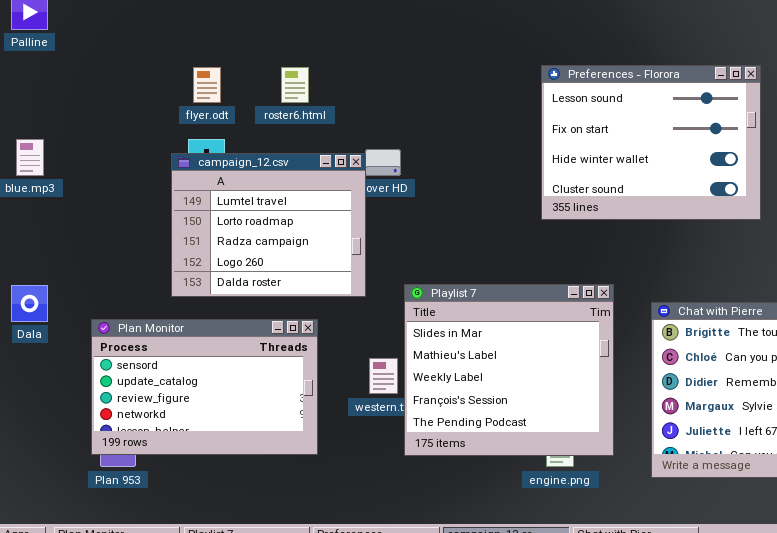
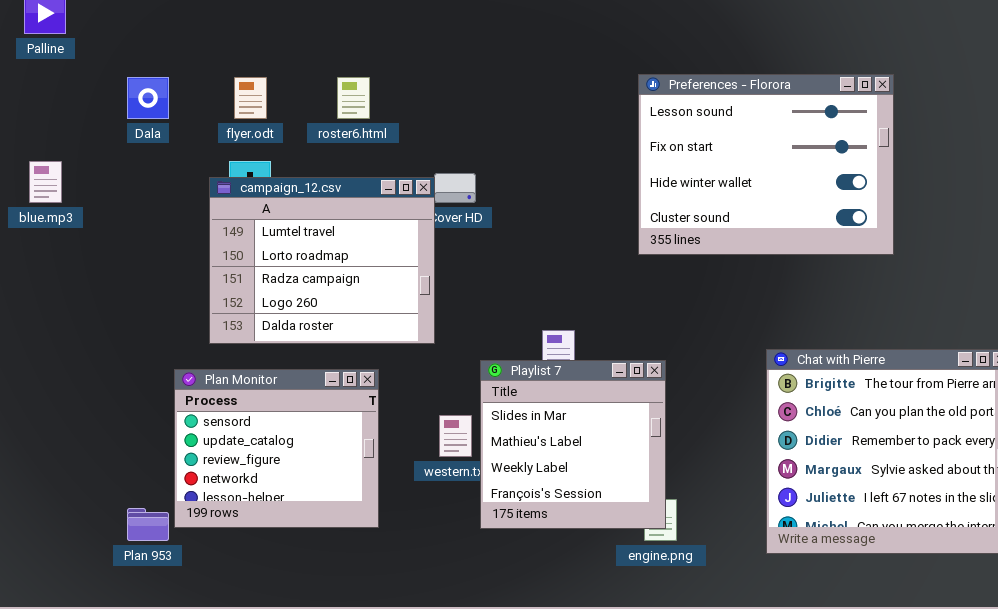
Playlist 7: [404,284,614,456] -> [480,360,666,529], resized
Dala: [11,285,48,322] -> [127,77,169,119], moved
Plan Monitor: [91,319,318,455] -> [174,369,379,528], resized

